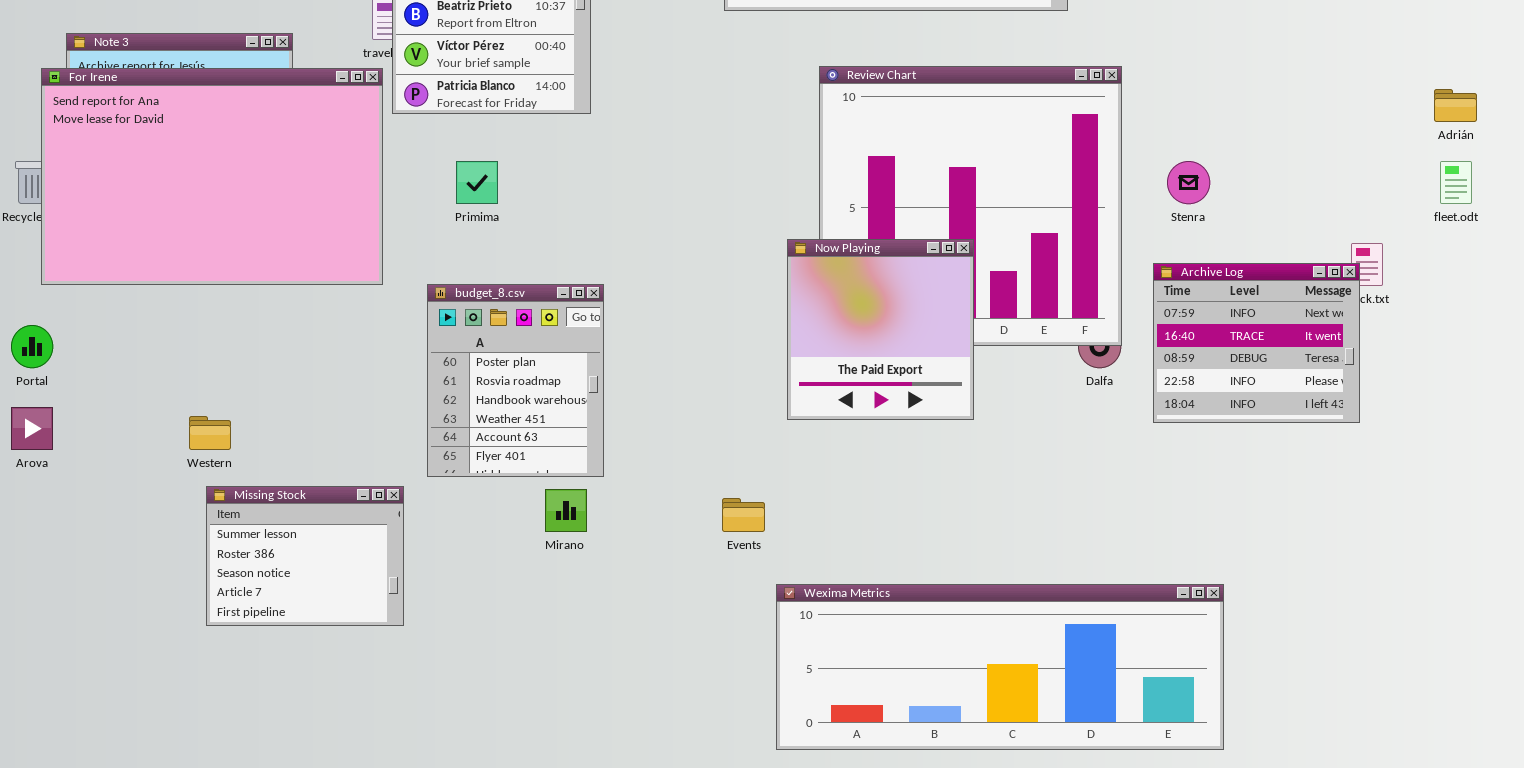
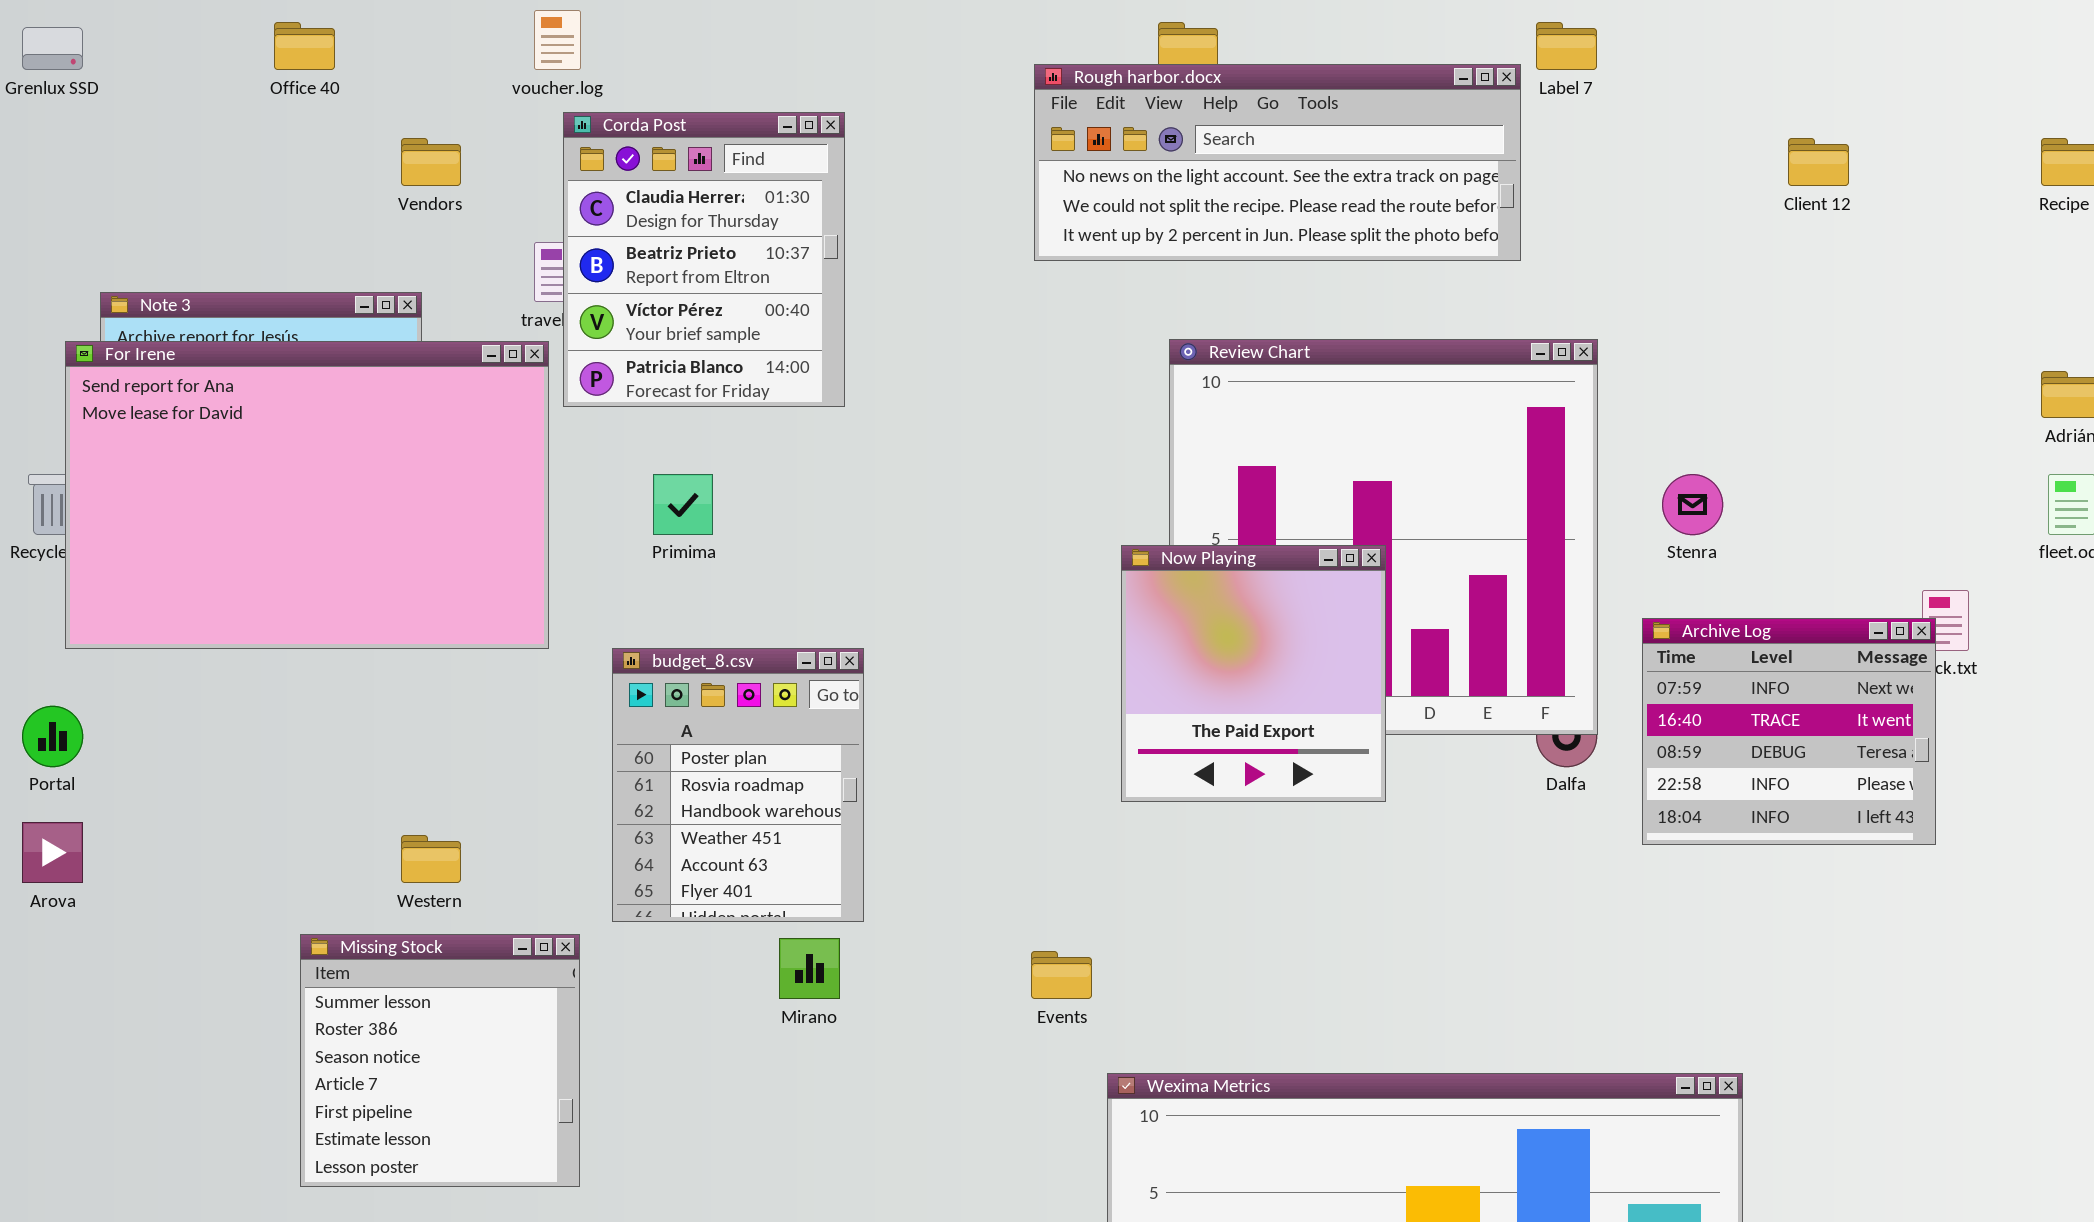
Now Playing: [787,239,974,420] -> [1121,545,1386,802], moved
Western: [189,416,231,450] -> [401,835,461,883], moved
Missing Stock: [206,486,404,626] -> [300,934,580,1187], resized

